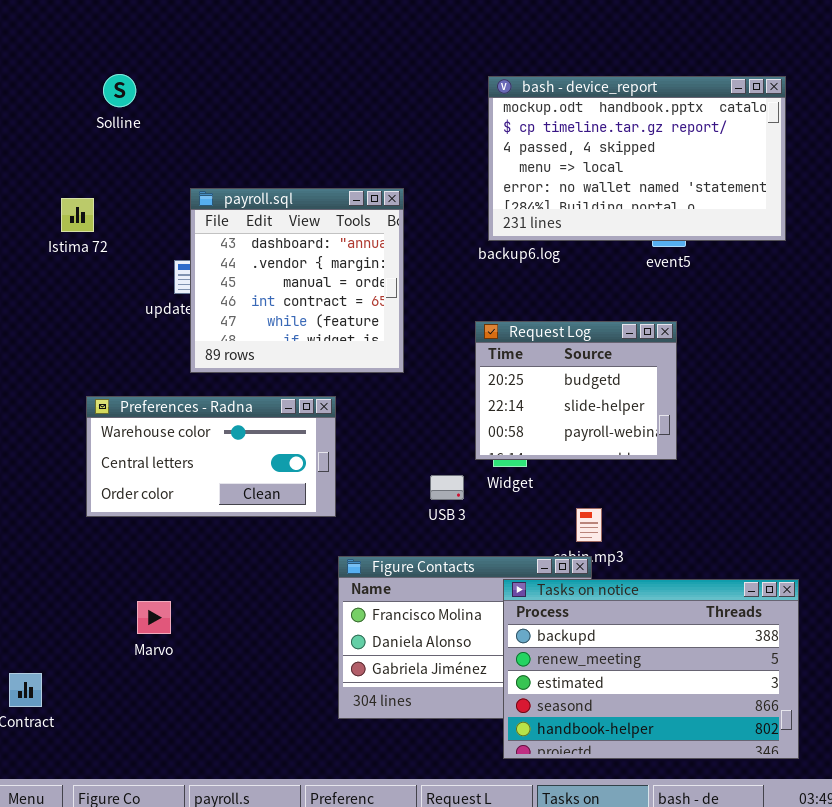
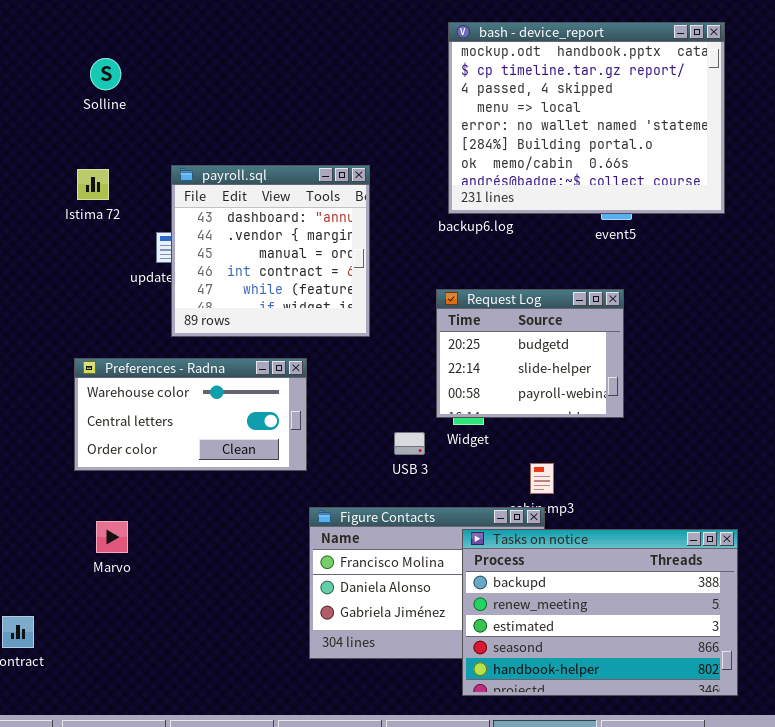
bash - device_report: [488,76,786,241] -> [448,22,725,214], resized
Istima 72: [61,198,94,232] -> [77,169,109,200], moved
Marvo: [137,601,171,634] -> [96,521,128,553], moved

